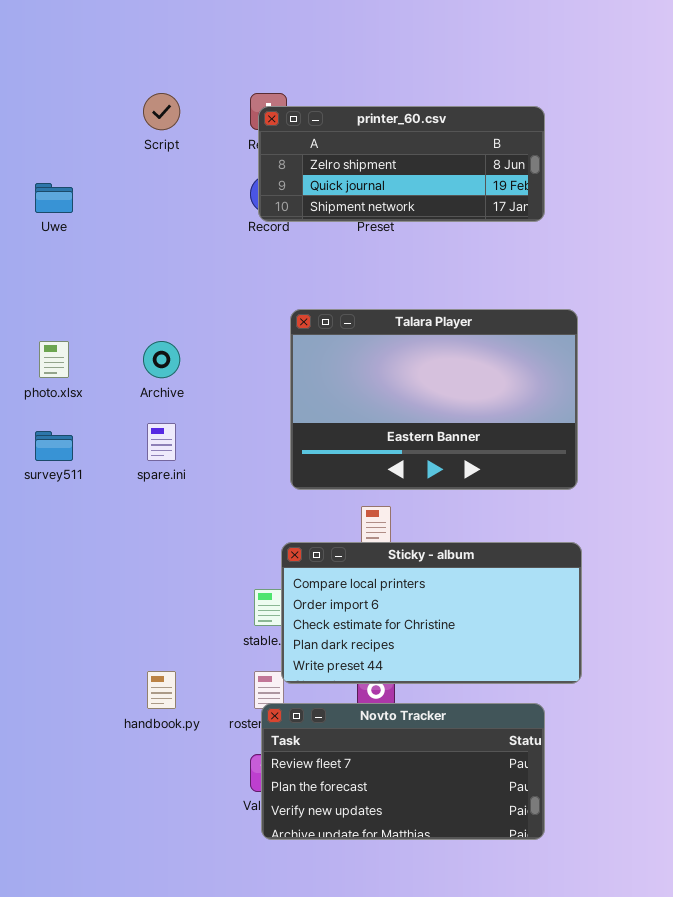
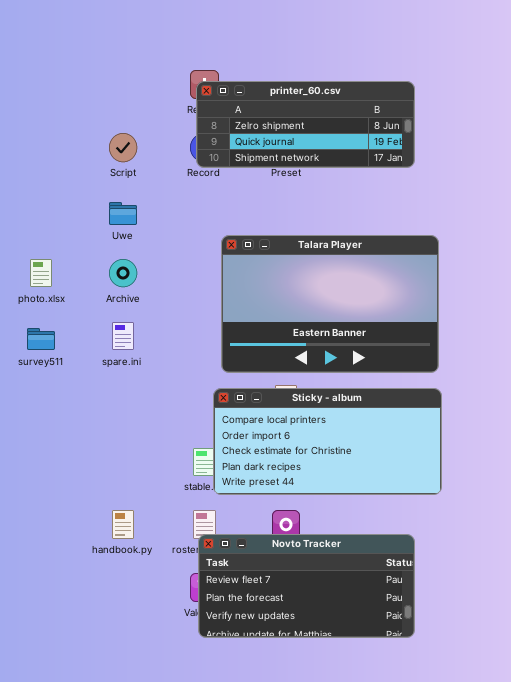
Script: [143,93,180,130] -> [109,133,137,162], moved
Uwe: [35,183,73,213] -> [109,202,137,225], moved
Sticky - album: [281,542,582,684] -> [213,388,442,495], moved

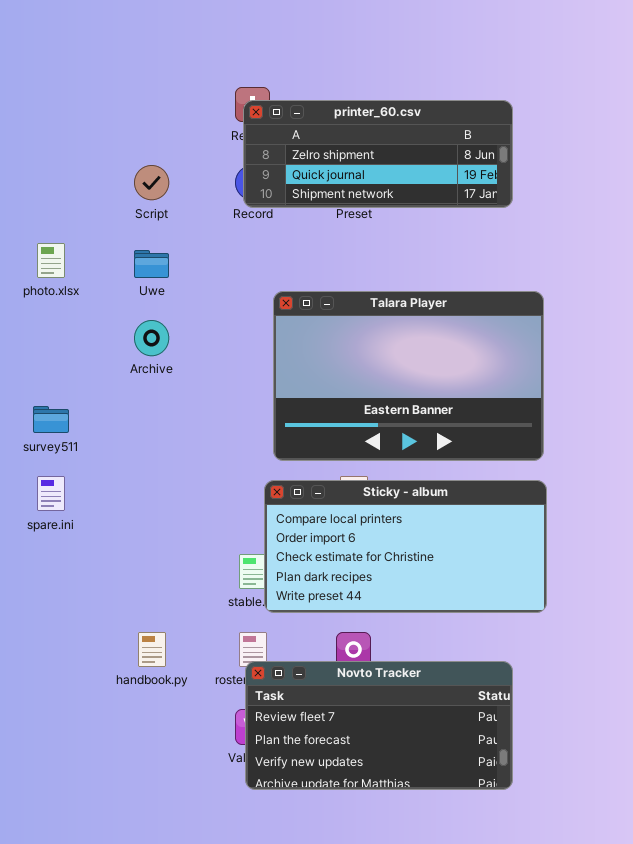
photo.xlsx: [30,259,52,287] -> [37,243,65,278], moved
spare.ini: [112,322,134,350] -> [37,476,65,511], moved

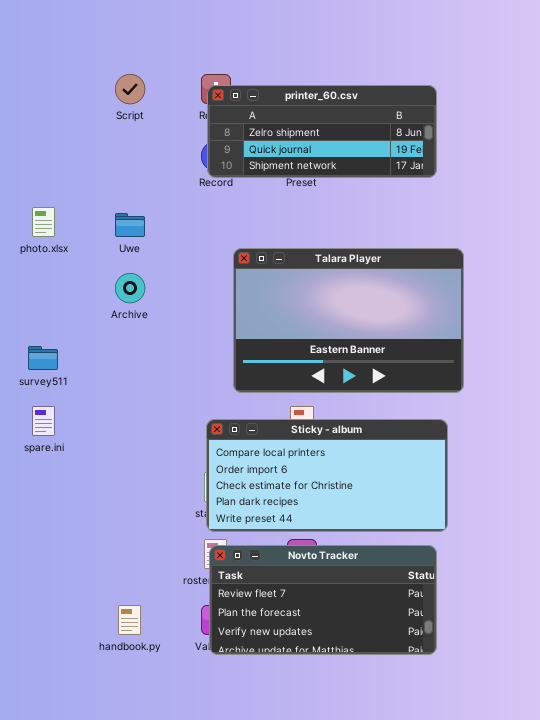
Script: [134,165,169,200] -> [115,74,145,104], moved
Sticky - album: [264,480,547,613] -> [206,419,448,532], moved
handbook.py: [138,632,166,667] -> [118,605,141,635], moved
Novto Tracker: [245,661,513,790] -> [209,545,437,655], moved

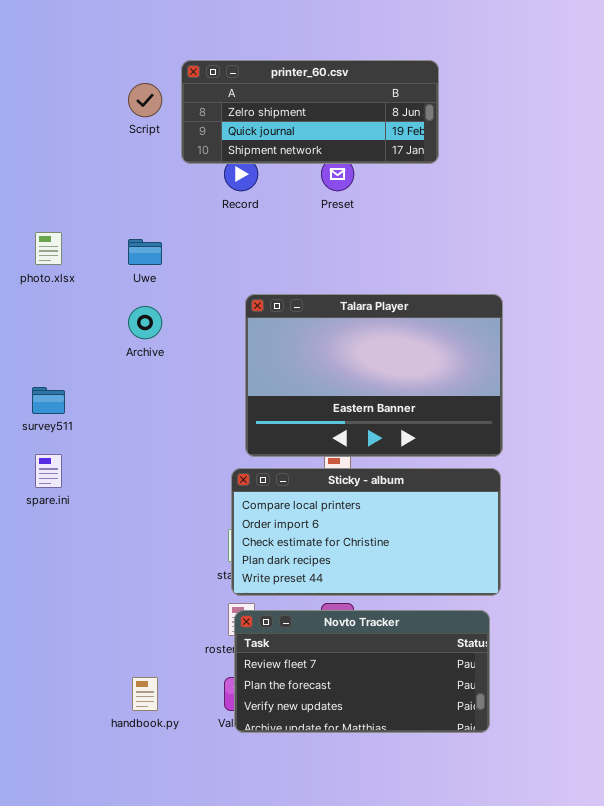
printer_60.csv: [207,85,437,178] -> [181,60,439,164], moved
Talara Player: [233,248,464,393] -> [245,294,503,457], moved

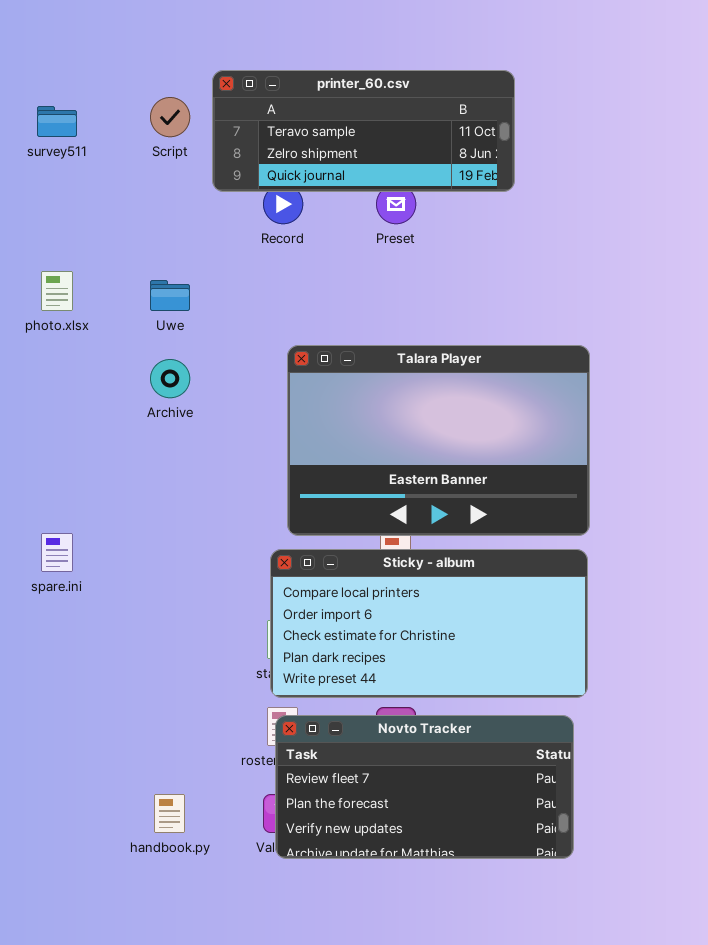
printer_60.csv: [181,60,439,164] -> [212,70,515,192], scrolled up 1 row
survey511: [32,387,65,414] -> [37,106,77,137], moved

